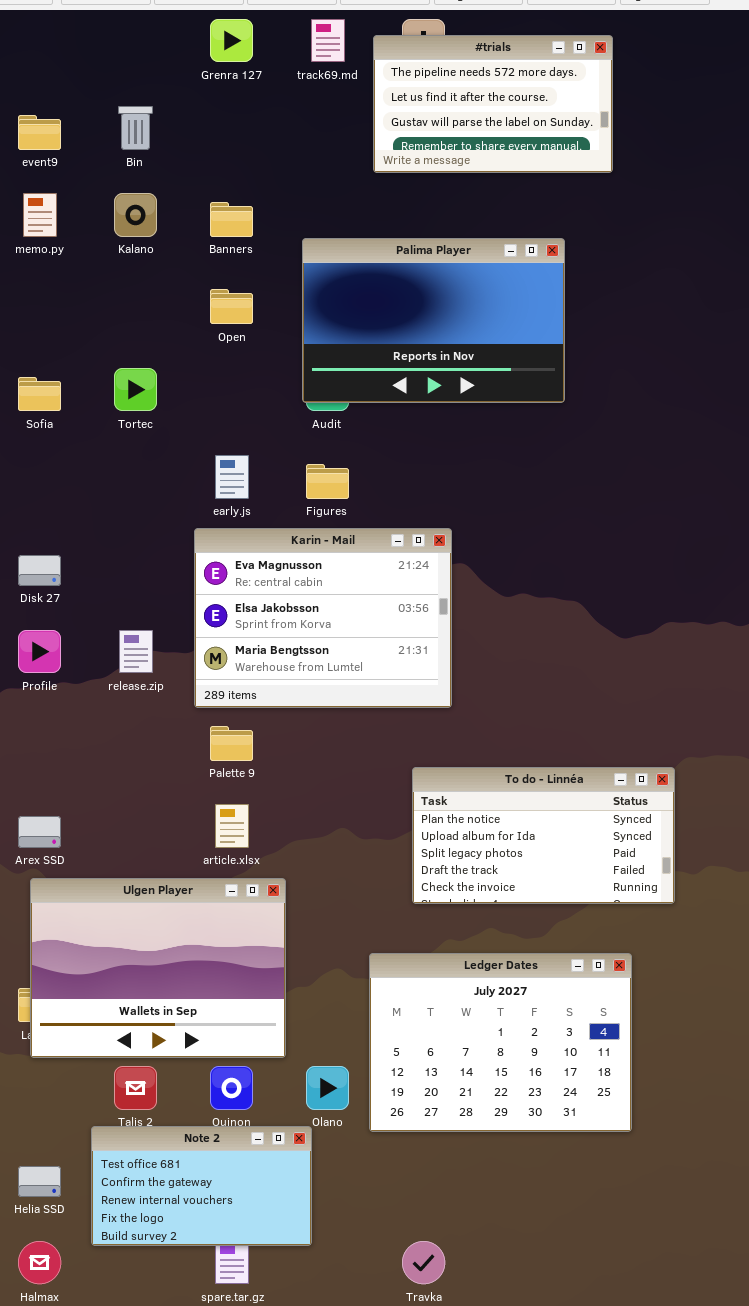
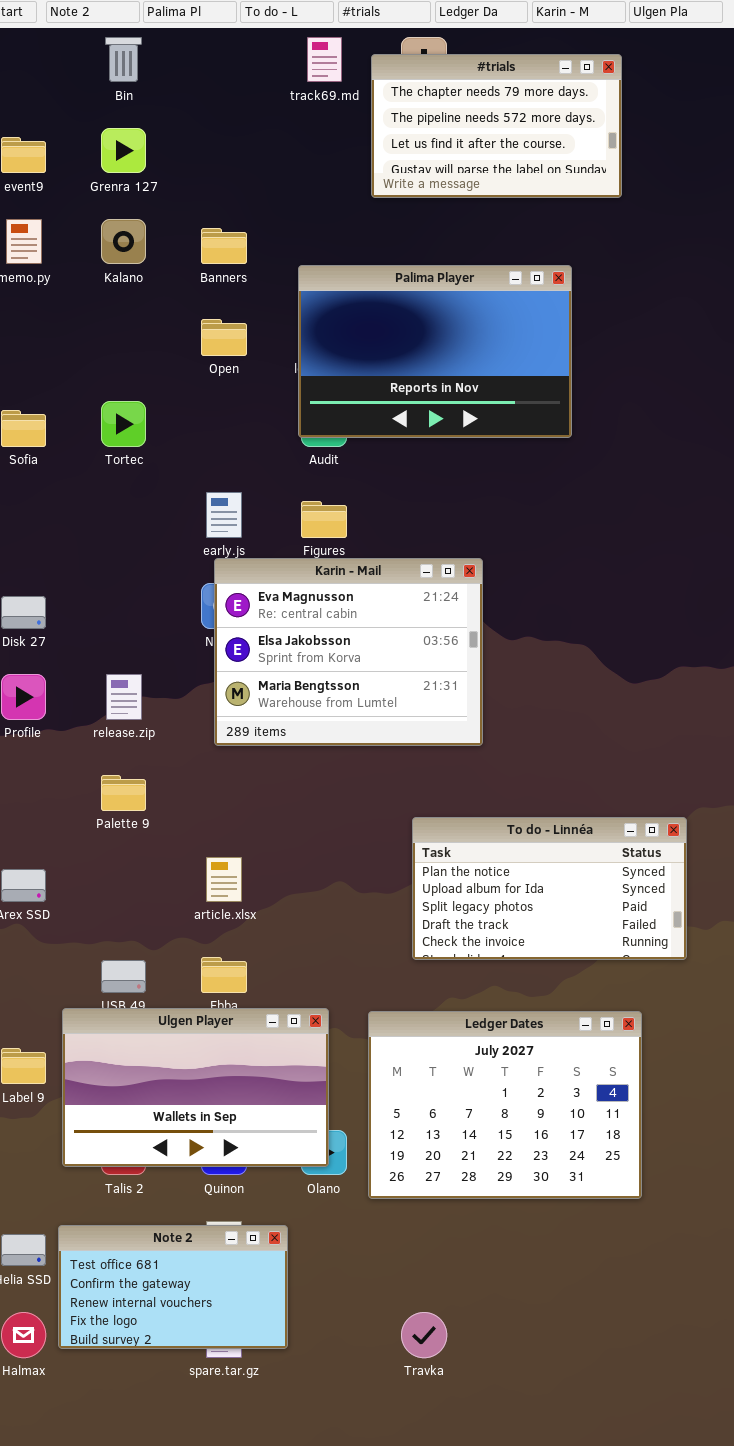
Grenra 127: [210,19,253,62] -> [101,128,146,173], moved
#trials: [373,35,613,173] -> [371,54,622,198], scrolled up 1 row
Bin: [118,106,153,150] -> [105,37,142,82], moved
Karin - Mail: [194,528,452,708] -> [214,558,483,746], moved
Palette 9: [210,726,253,761] -> [101,775,146,811], moved
Ulgen Player: [30,878,286,1058] -> [62,1008,329,1167], moved, resized
Note 2: [91,1126,312,1246] -> [58,1225,288,1349], moved

